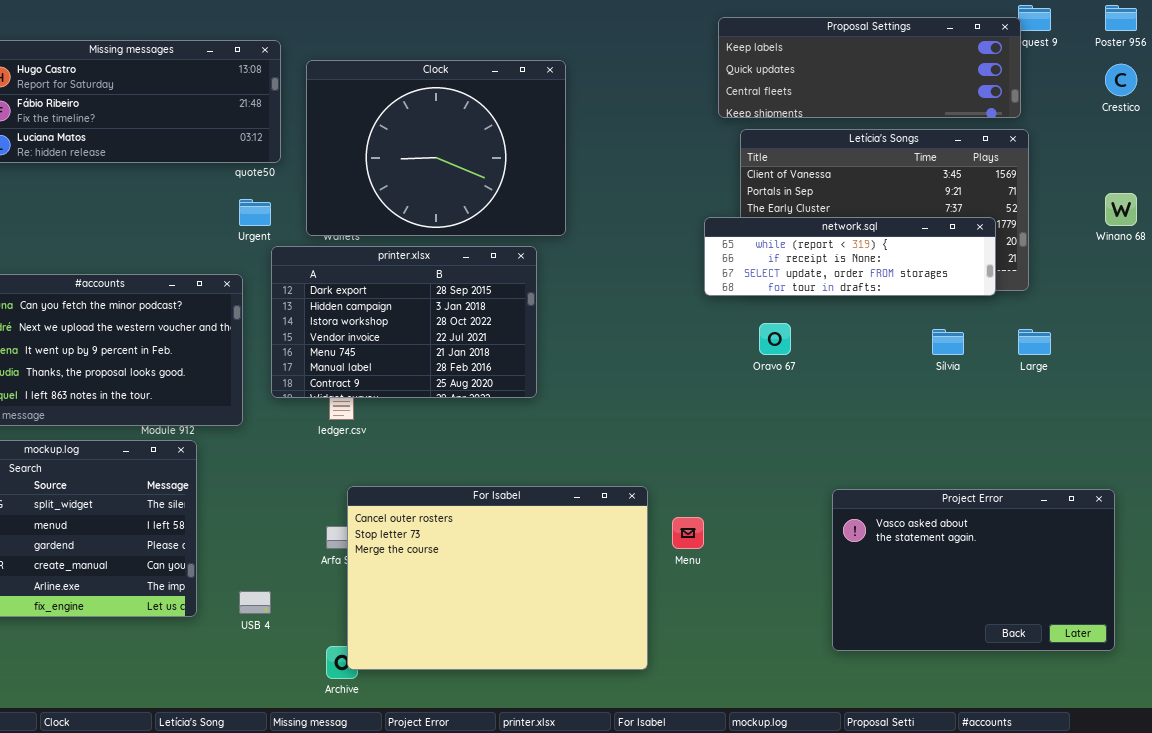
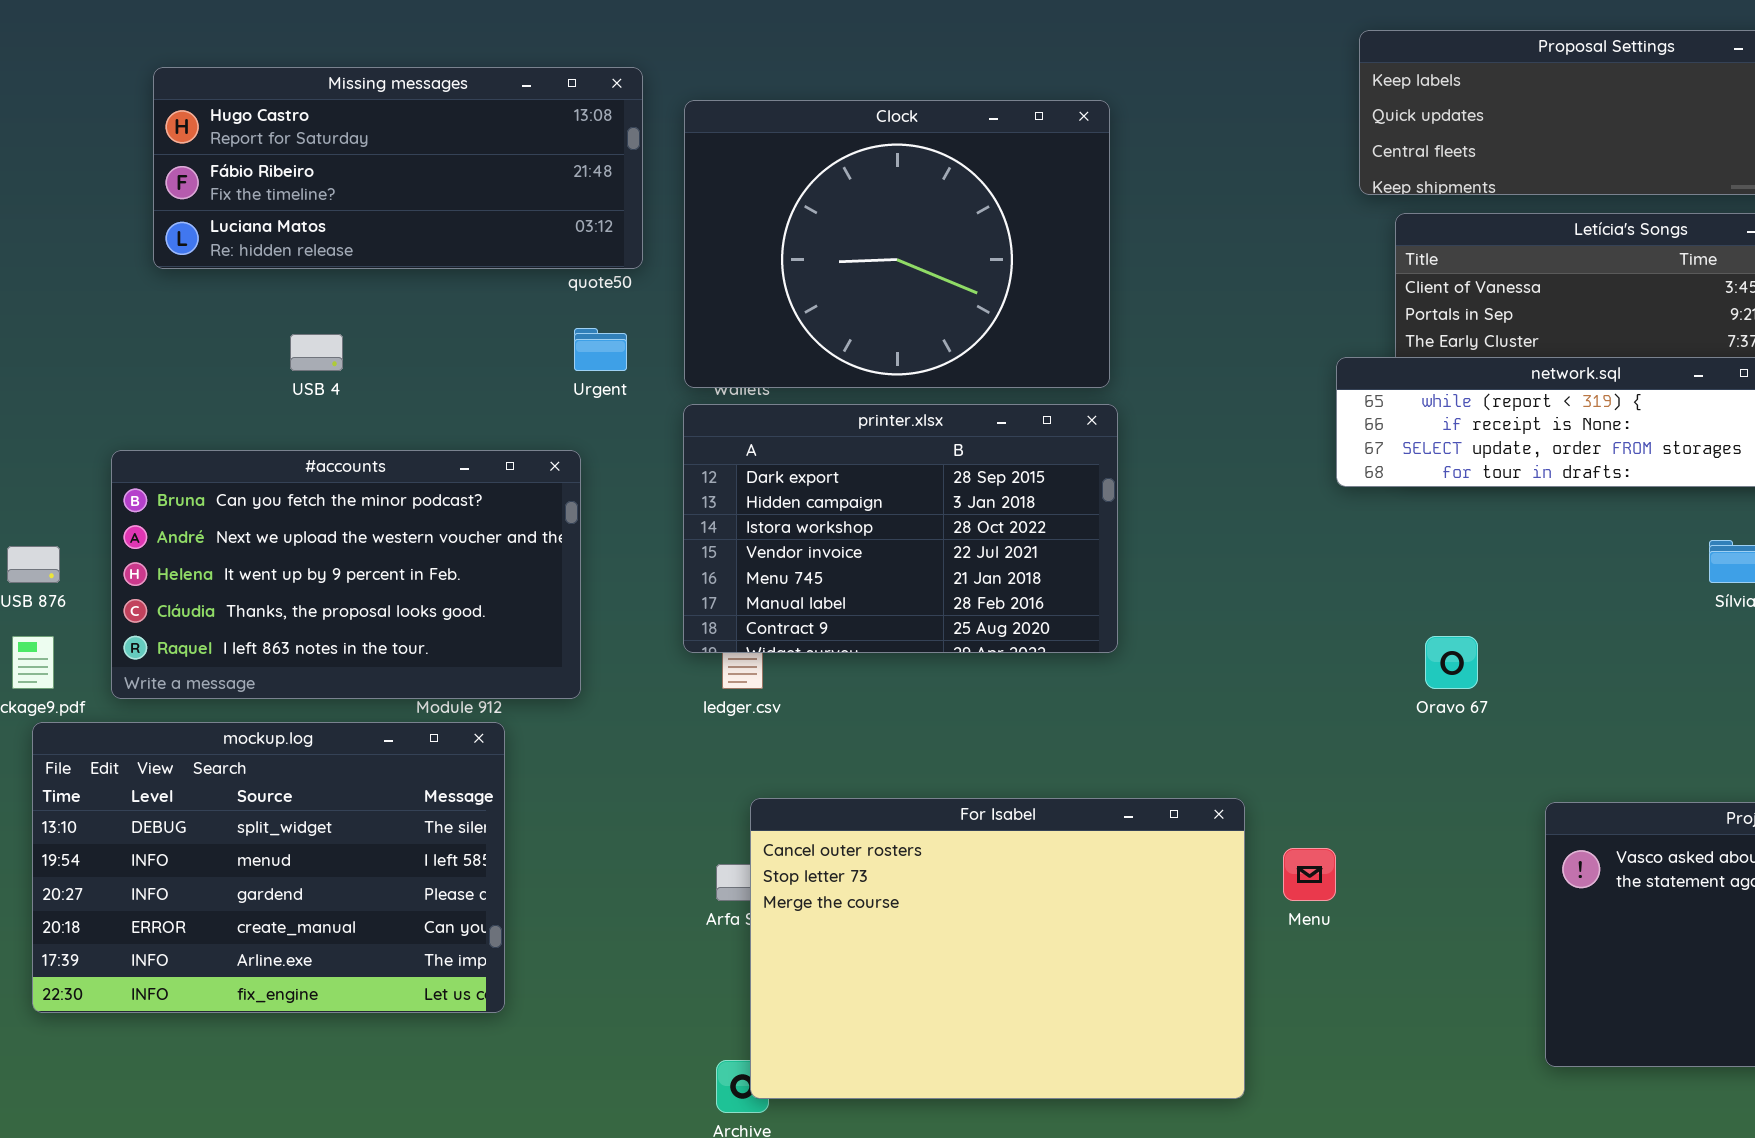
printer.xlsx: [271,246,537,398] -> [683,404,1118,653], moved
Oravo 67: [759,323,791,355] -> [1425,636,1478,689], moved
USB 4: [239,591,271,614] -> [290,334,343,371], moved

